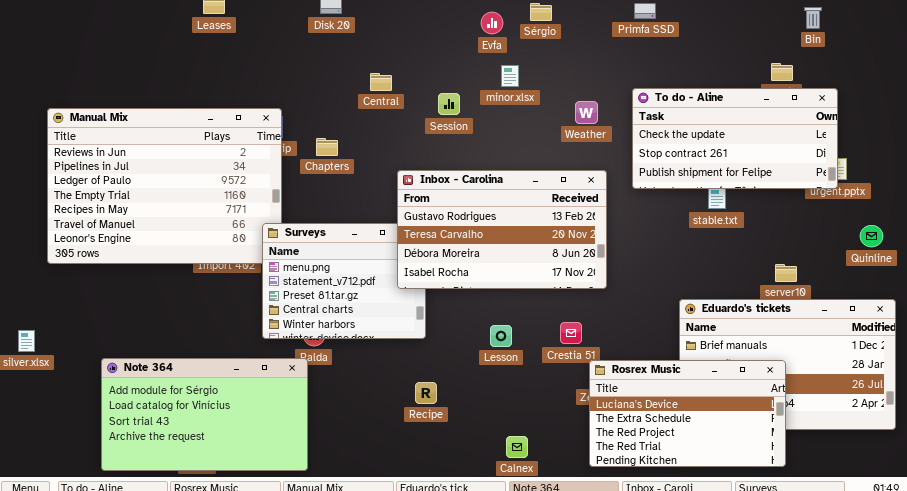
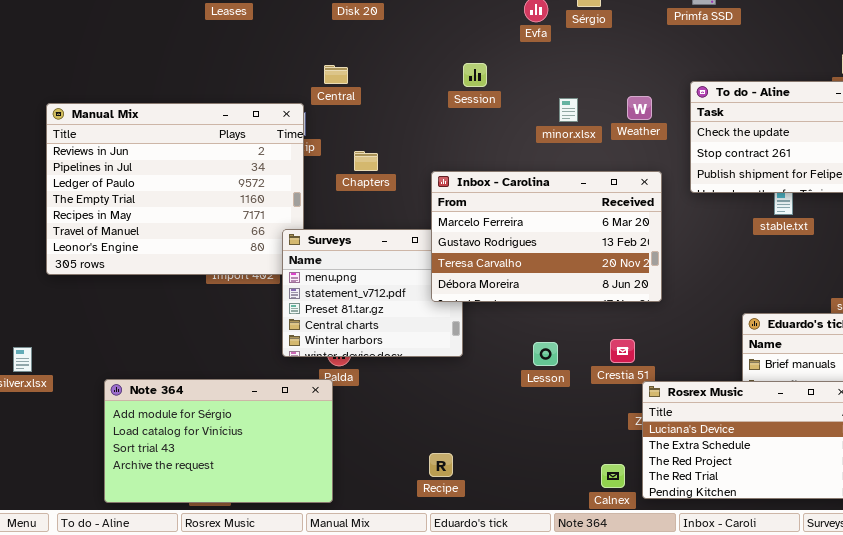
minor.xlsx: [501,65,519,87] -> [559,98,578,122], moved
Central: [370,73,392,91] -> [324,65,348,84], moved
Session: [438,93,460,115] -> [463,63,487,87], moved
Chapters: [316,138,338,156] -> [354,151,378,171], moved
Inbox - Carolina: [397,170,607,289] -> [431,171,662,302], scrolled up 1 row
Recipe: [415,382,437,404] -> [429,453,453,477], moved
Calnex: [506,436,528,458] -> [601,464,625,488], moved

